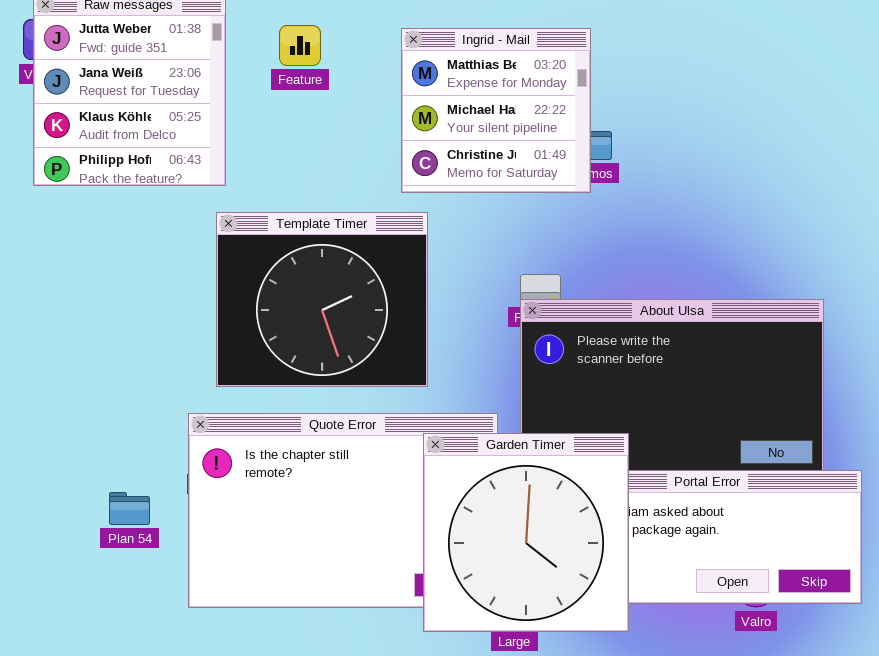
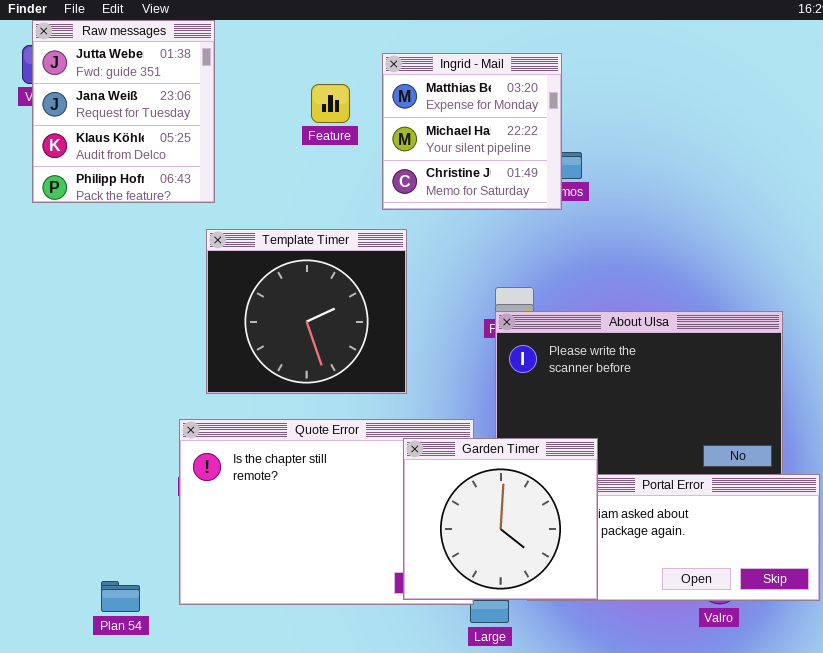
Feature: [279,25,321,66] -> [311,84,350,123], moved
Garden Timer: [423,433,629,632] -> [403,438,598,600], resized
Plan 54: [109,492,150,525] -> [101,581,140,612], moved

